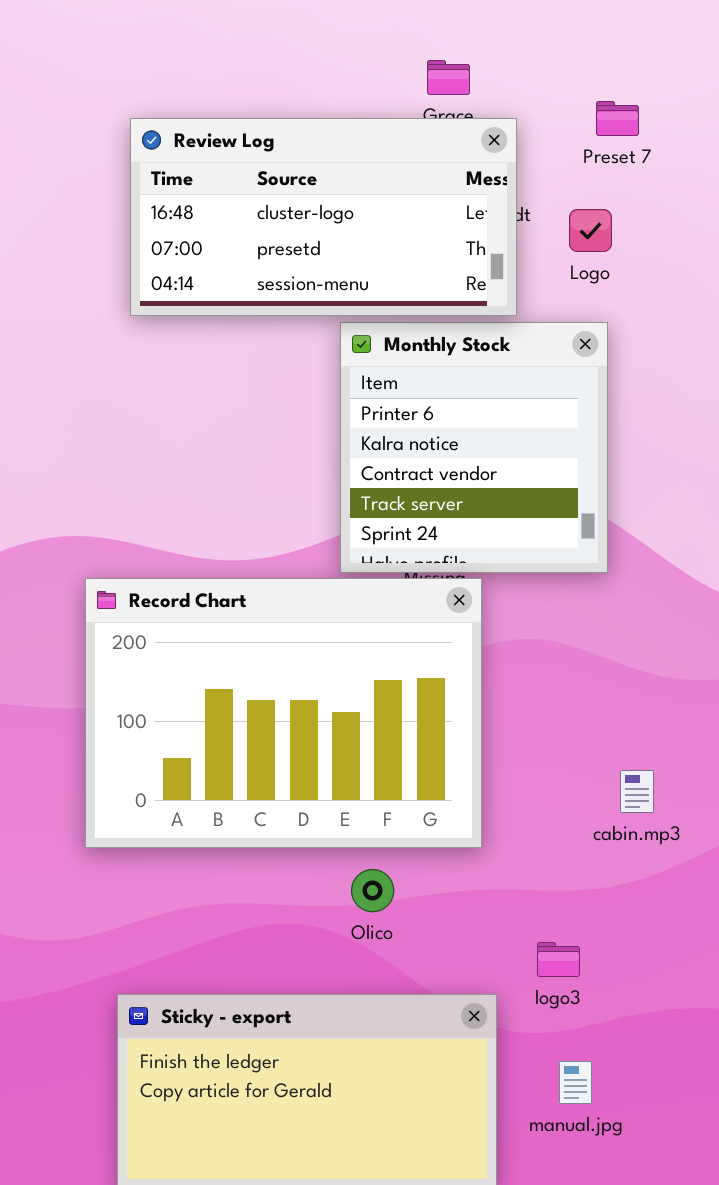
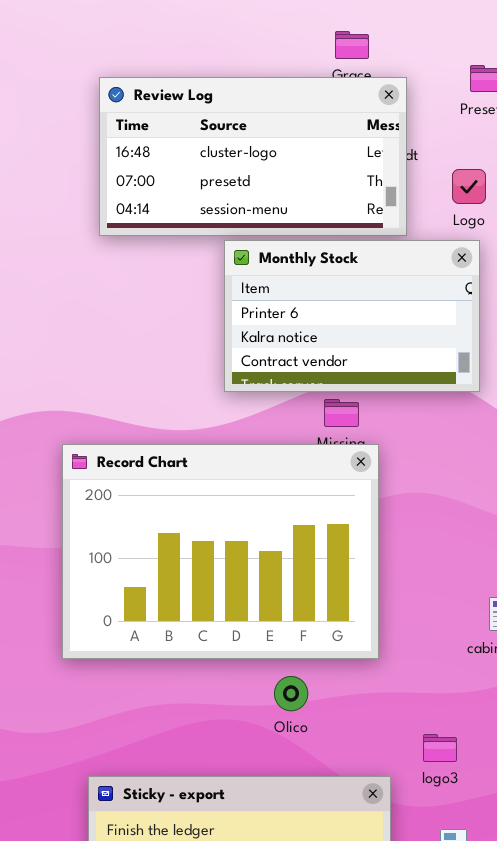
Logo: [569,209,612,252] -> [452,169,486,204], moved
Monthly Stock: [340,322,608,573] -> [224,240,480,392], resized

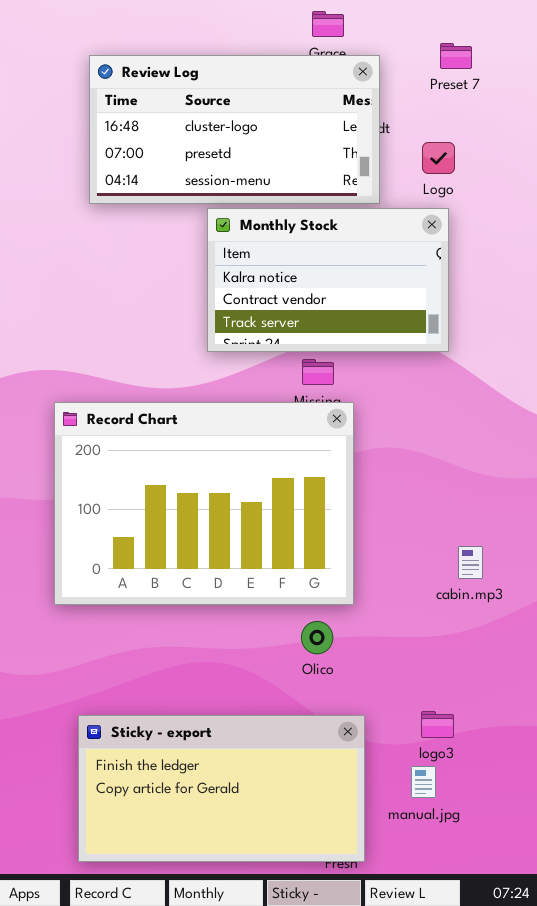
Monthly Stock: [224,240,480,392] -> [207,208,449,352], scrolled down 1 row
Olico: [274,676,308,711] -> [301,621,333,654], moved
logo3: [423,734,457,762] -> [421,711,454,738], moved

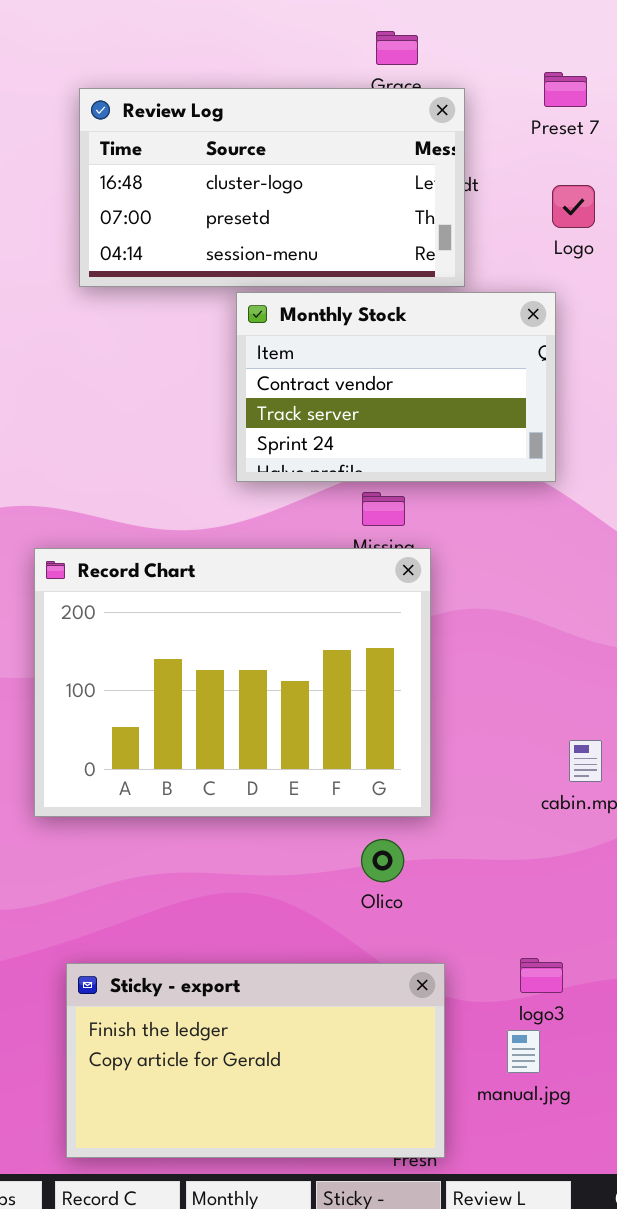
Logo: [422,142,455,174] -> [552,185,595,228], moved
Monthly Stock: [207,208,449,352] -> [236,292,556,482], scrolled down 1 row

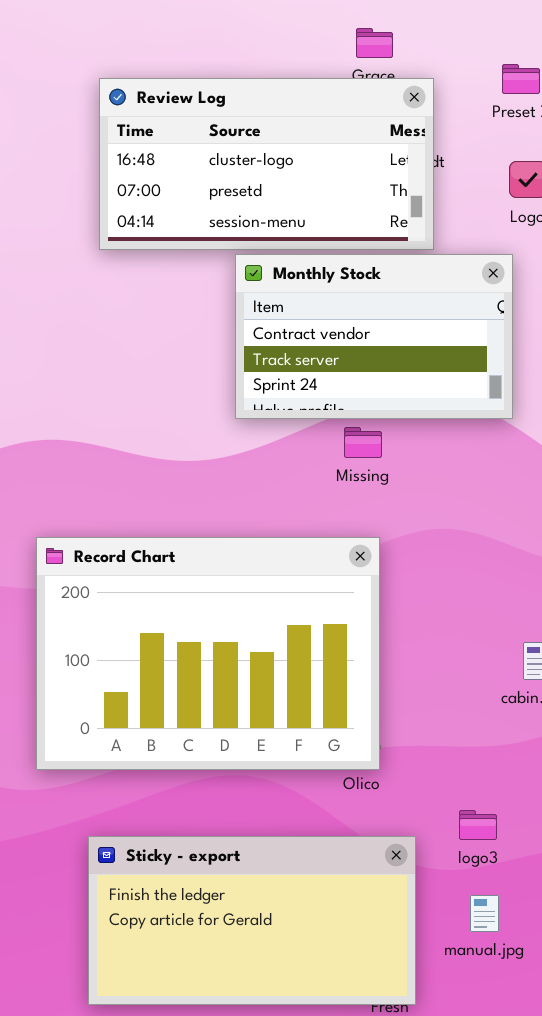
Record Chart: [34,548,431,817] -> [36,537,380,770], moved
logo3: [520,958,563,993] -> [459,810,497,840], moved

